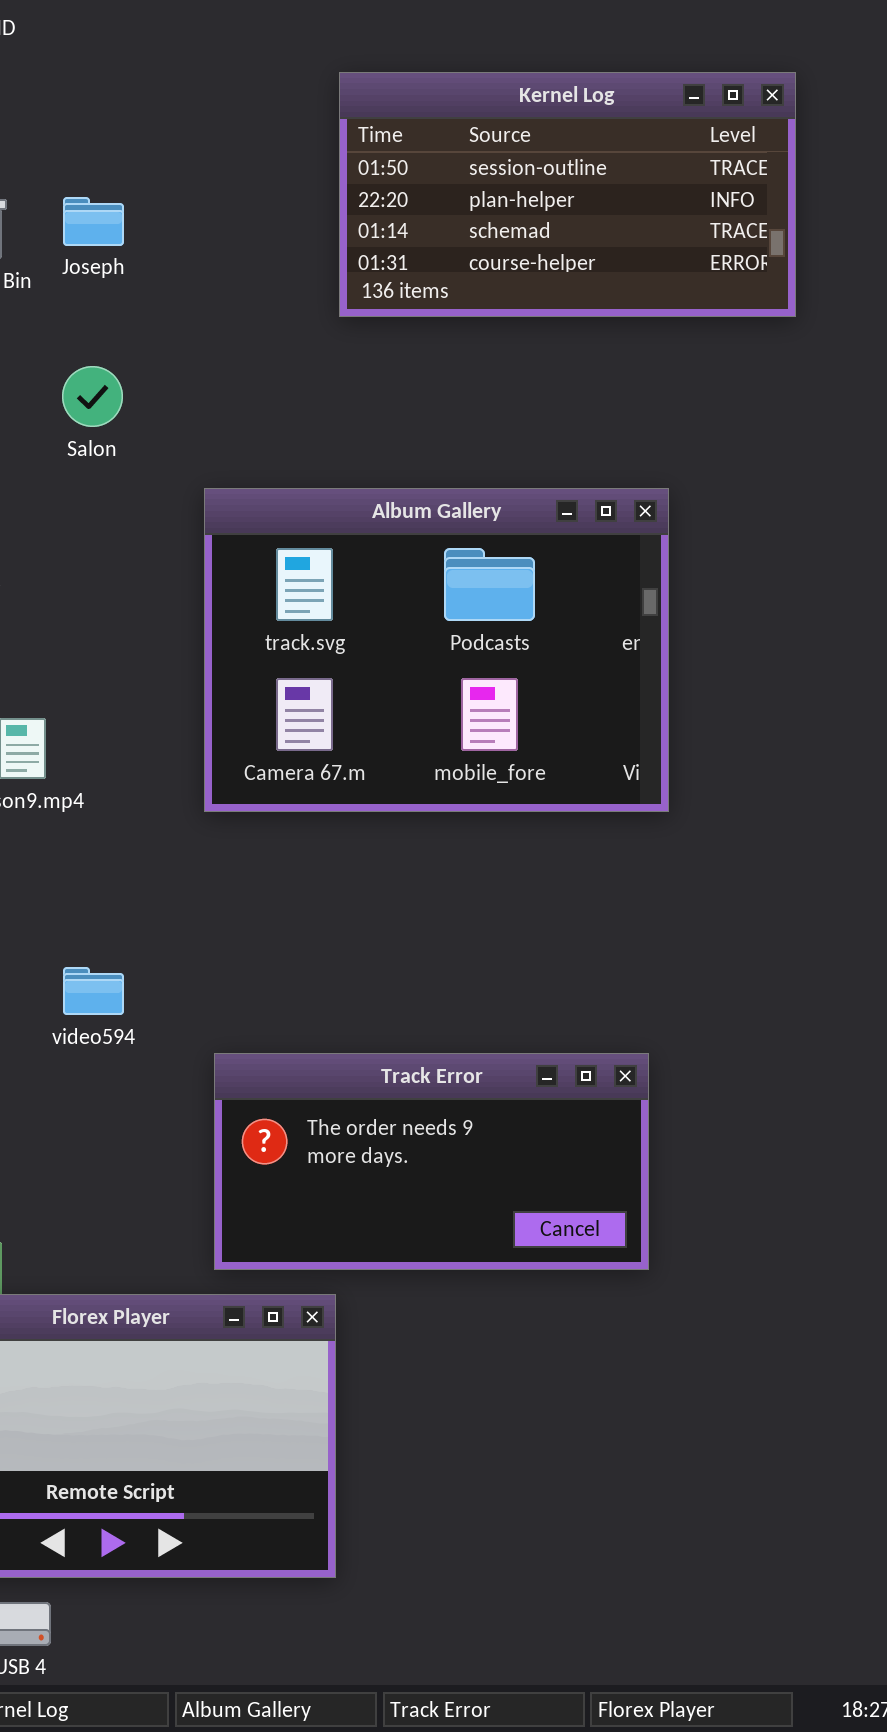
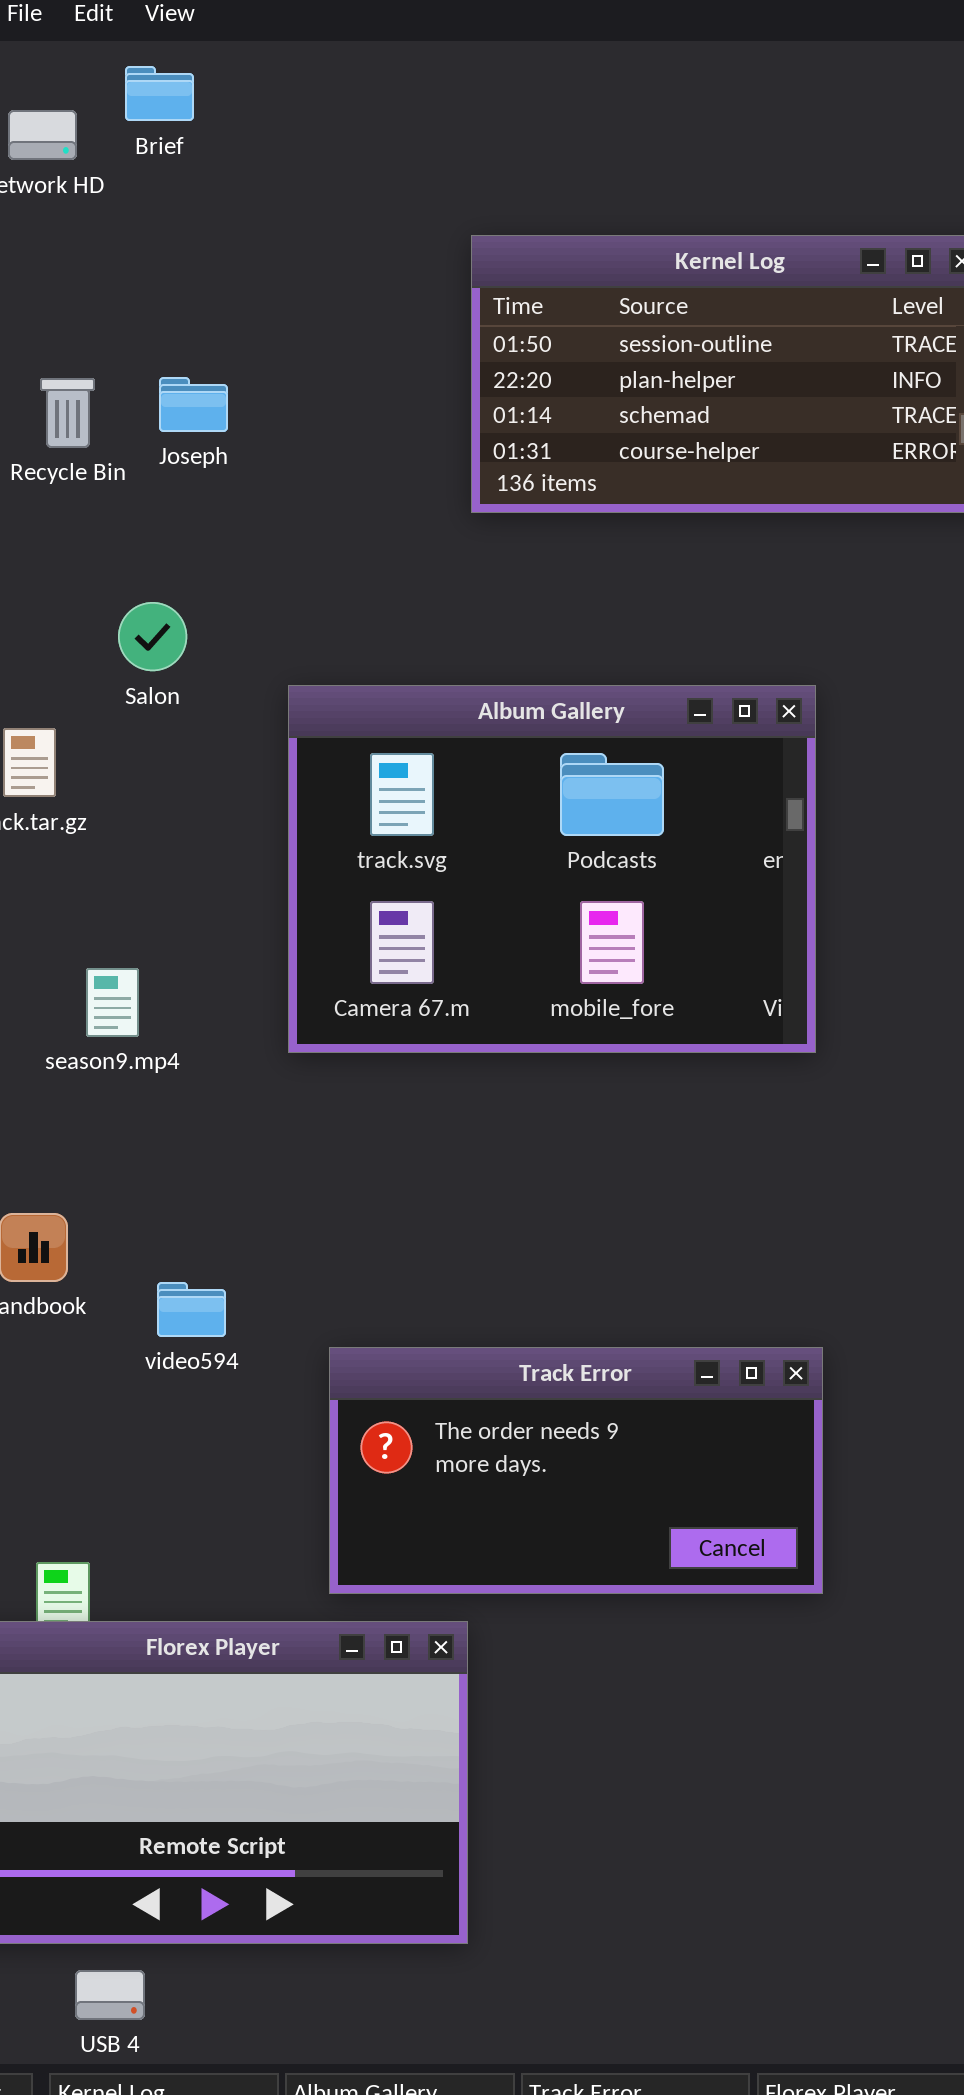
Salon: [62,366,123,427] -> [118,602,187,671], moved
Album Gallery: [204,488,669,812] -> [288,685,816,1053], moved
video594: [63,967,124,1015] -> [157,1282,226,1337], moved

